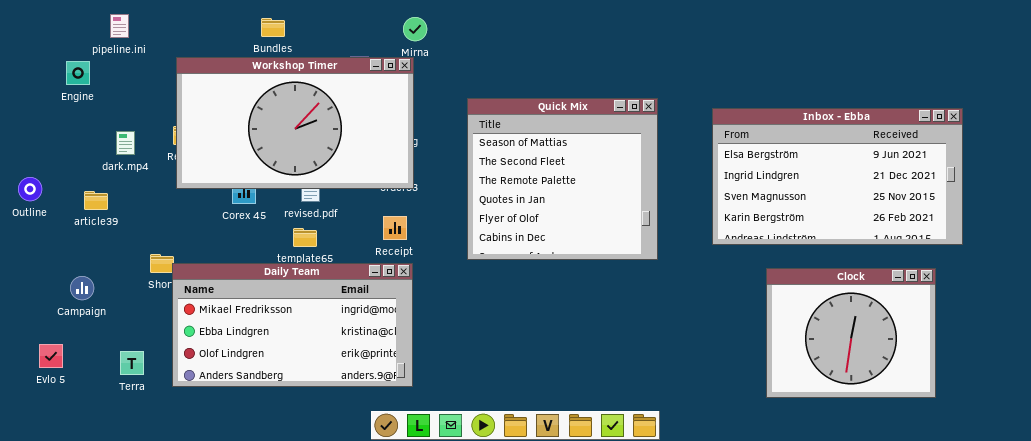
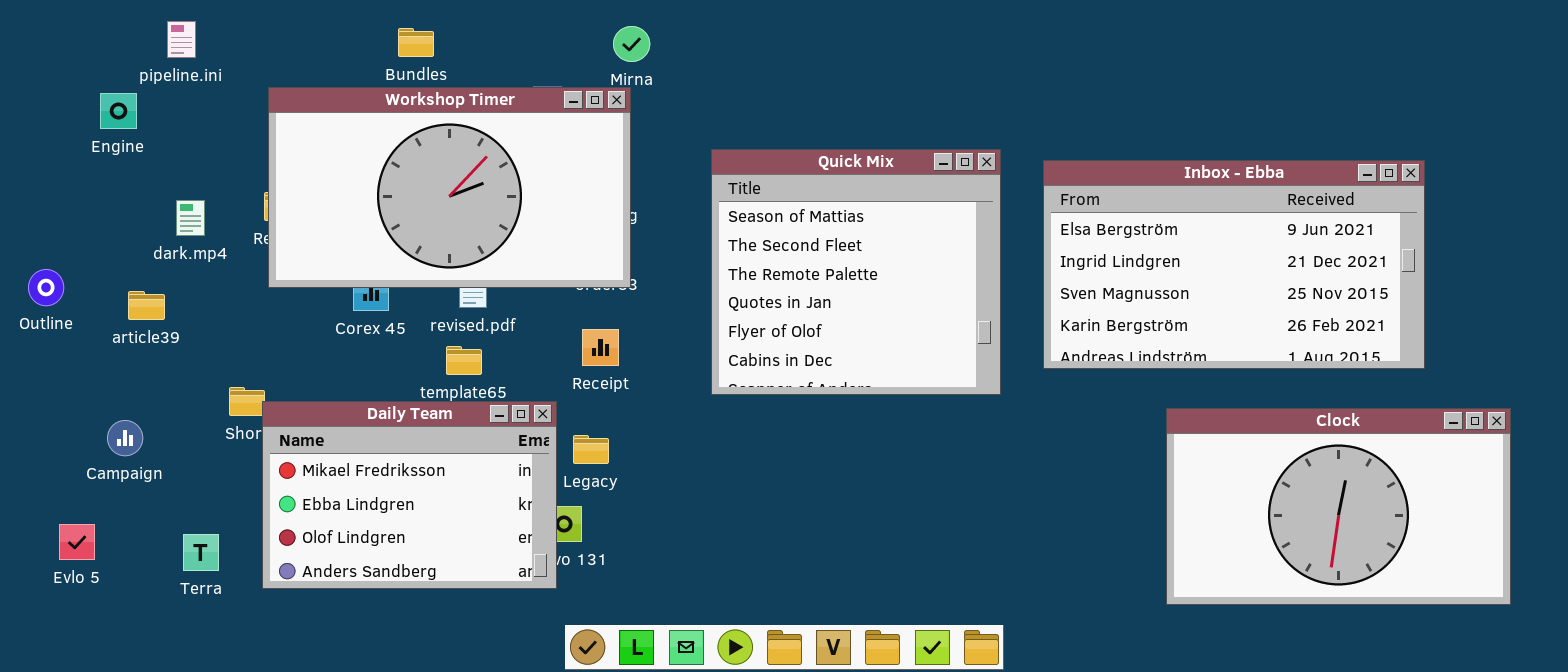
Inbox - Ebba: [712,108,963,245] -> [1043,160,1425,369], moved
Daily Team: [172,263,413,387] -> [262,401,557,589], resized
Clock: [766,268,936,398] -> [1166,408,1511,605], resized

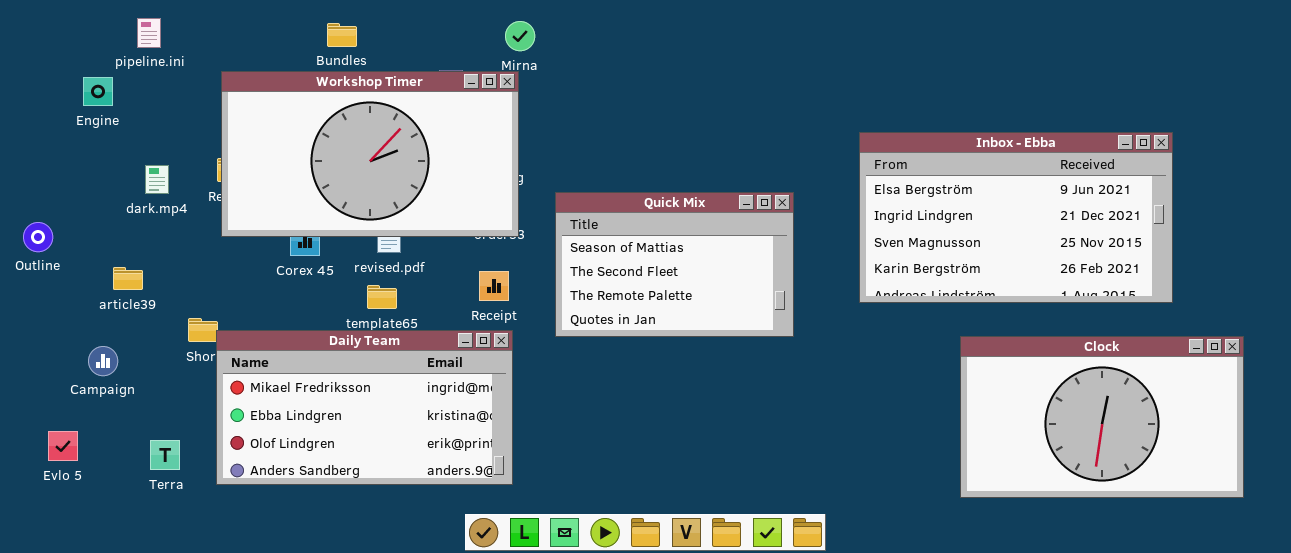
Quick Mix: [711,149,1001,395] -> [555,192,794,337], moved, resized
article39: [128,291,165,320] -> [113,267,143,290], moved
Daily Team: [262,401,557,589] -> [216,330,513,485], resized

